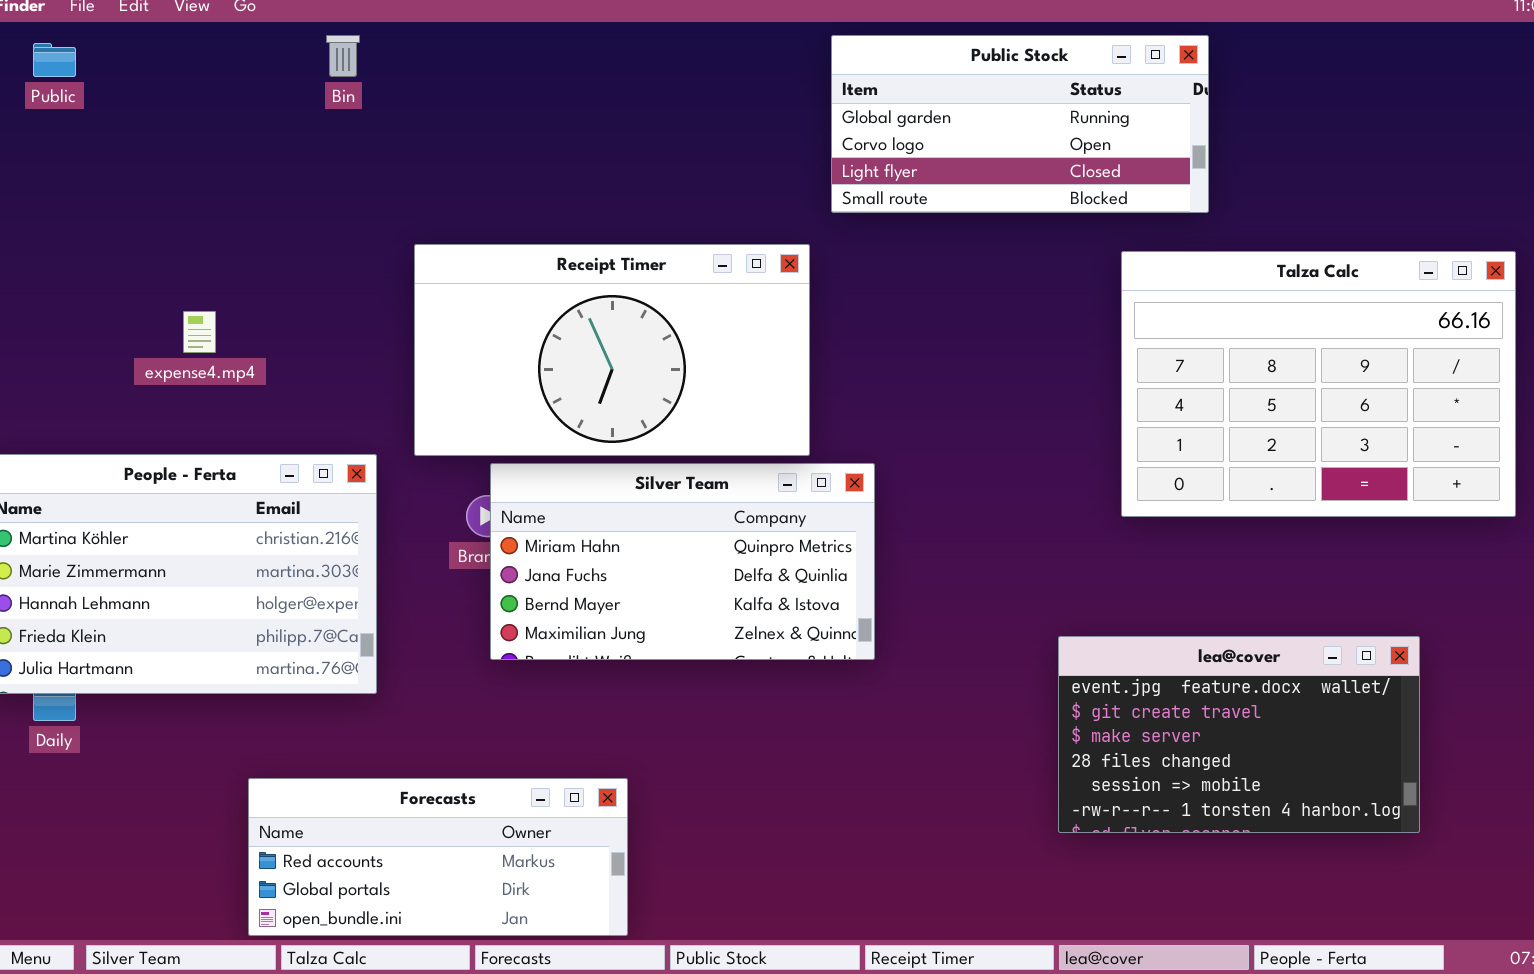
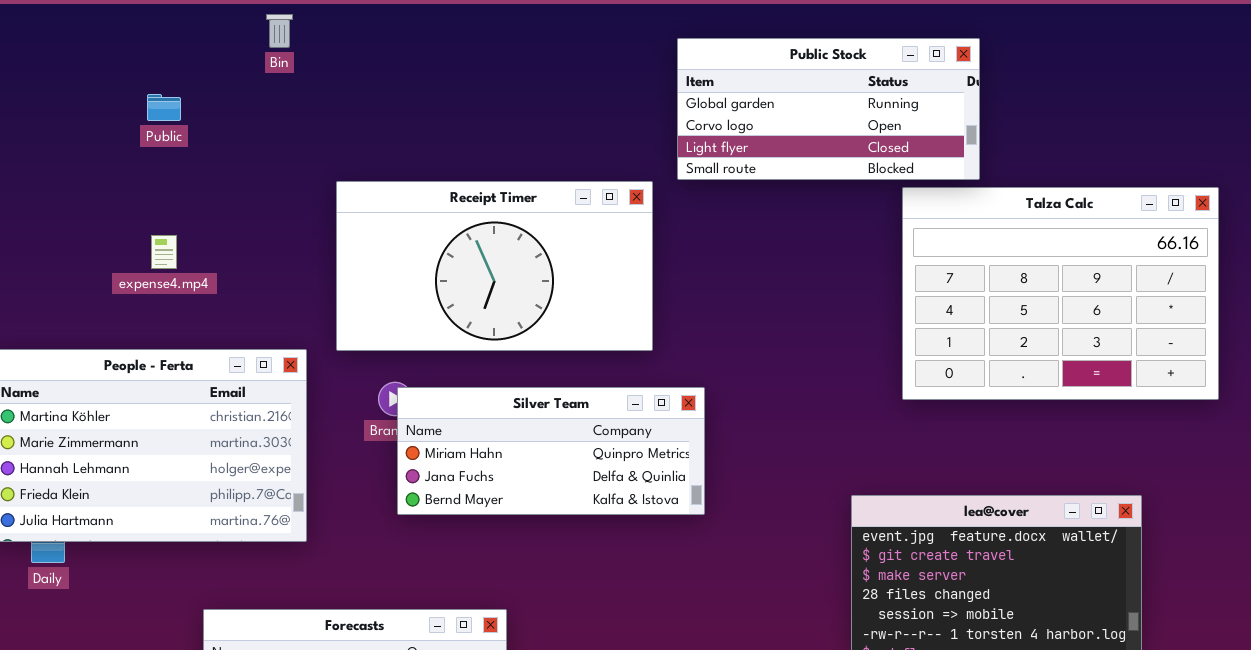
Public Stock: [831,35,1209,213] -> [677,38,980,180], moved
Public: [33,43,76,77] -> [147,94,181,121], moved
Silver Team: [490,463,875,660] -> [397,387,705,515], resized

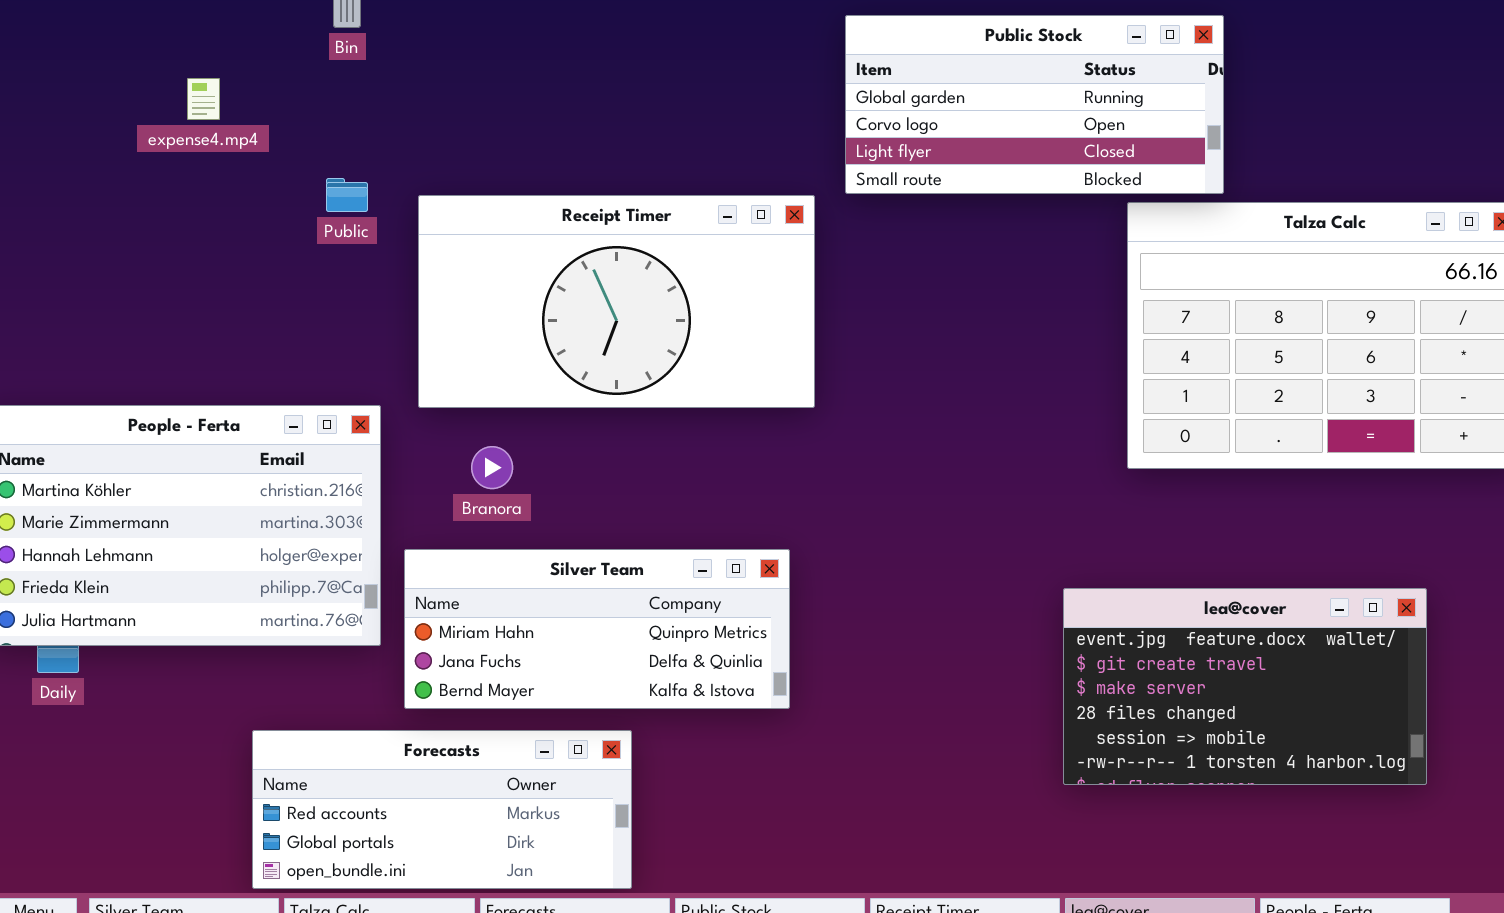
Public: [147,94,181,121] -> [326,178,368,212], moved
expense4.mp4: [151,235,177,269] -> [187,78,220,120], moved
Silver Team: [397,387,705,515] -> [404,549,790,709], moved

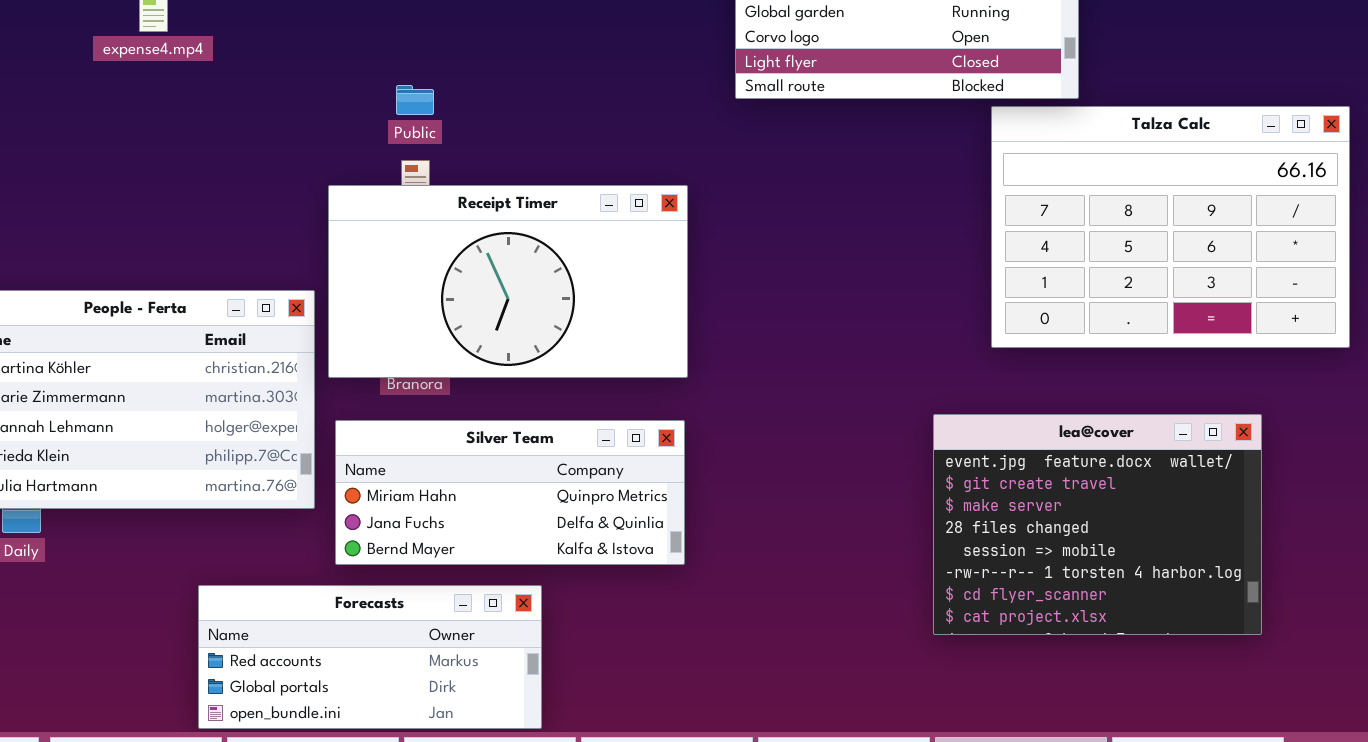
Public: [326,178,368,212] -> [396,85,434,115], moved
Receipt Timer: [418,195,815,408] -> [328,185,688,378], moved
lea@cover: [1063,588,1427,785] -> [933,414,1262,635], resized

